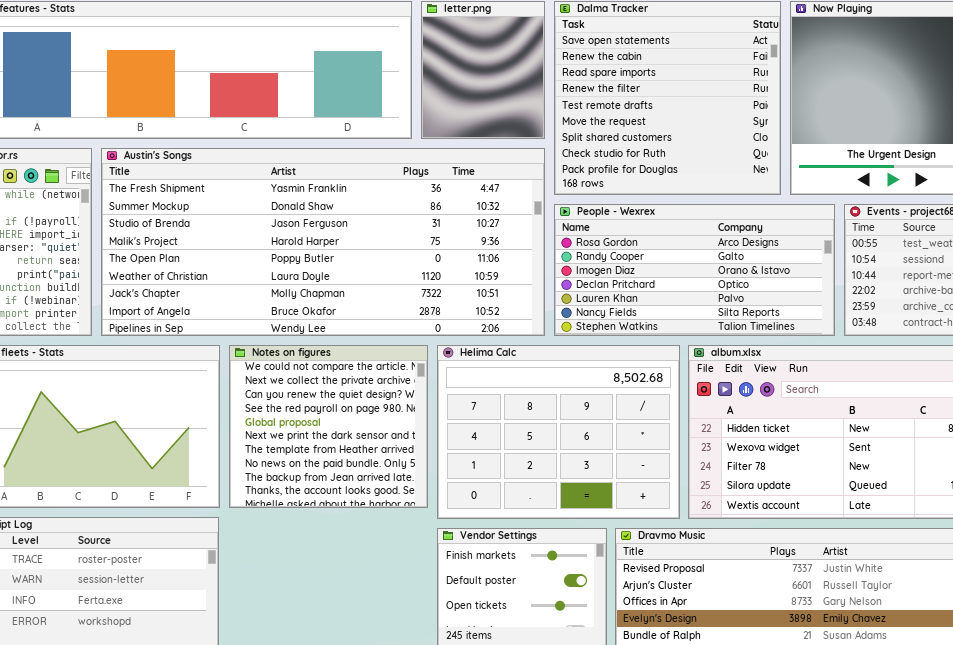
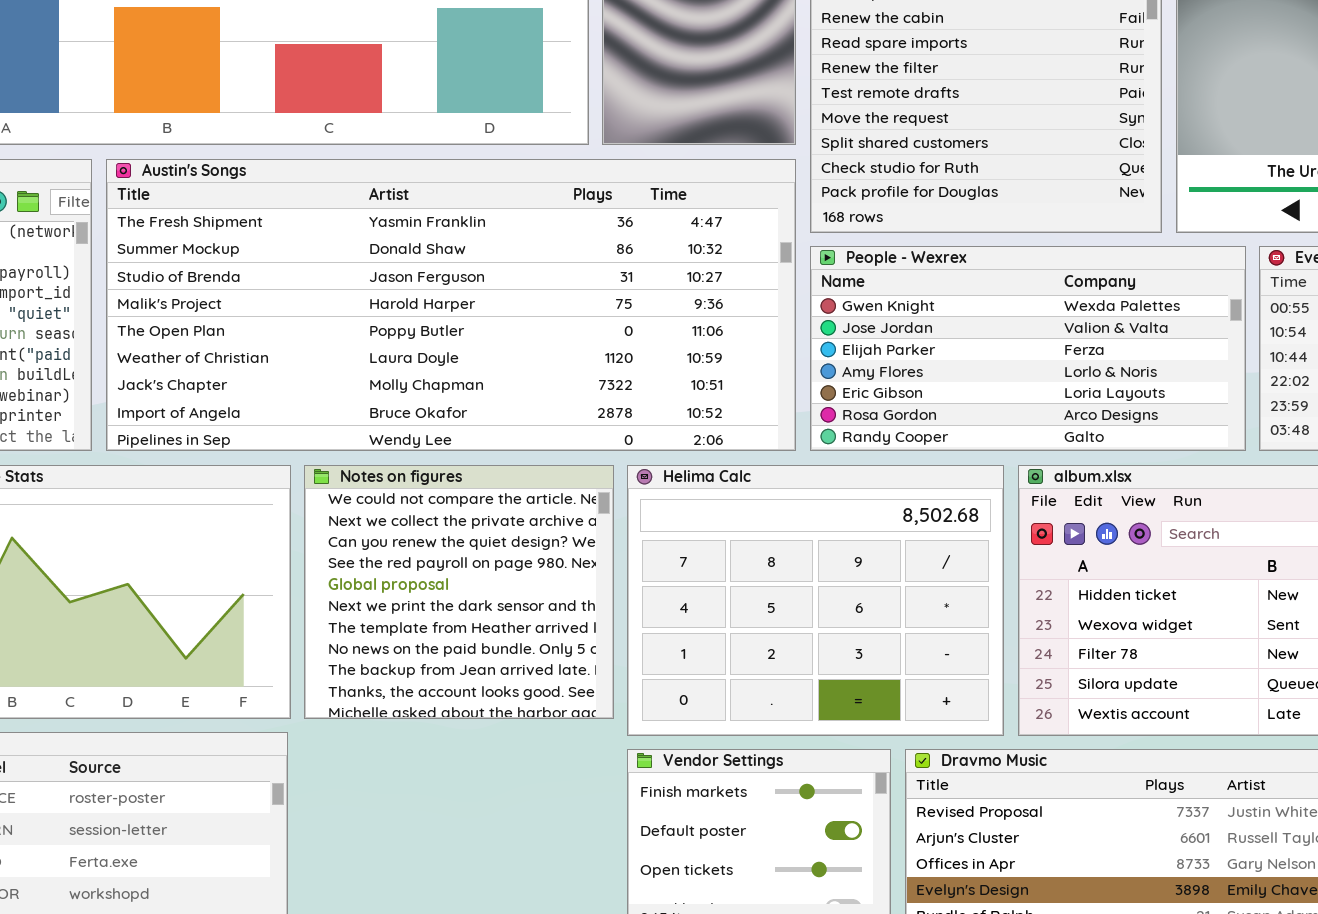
People - Wexrex: [554,204,835,336] -> [810,246,1246,451], scrolled up 5 rows

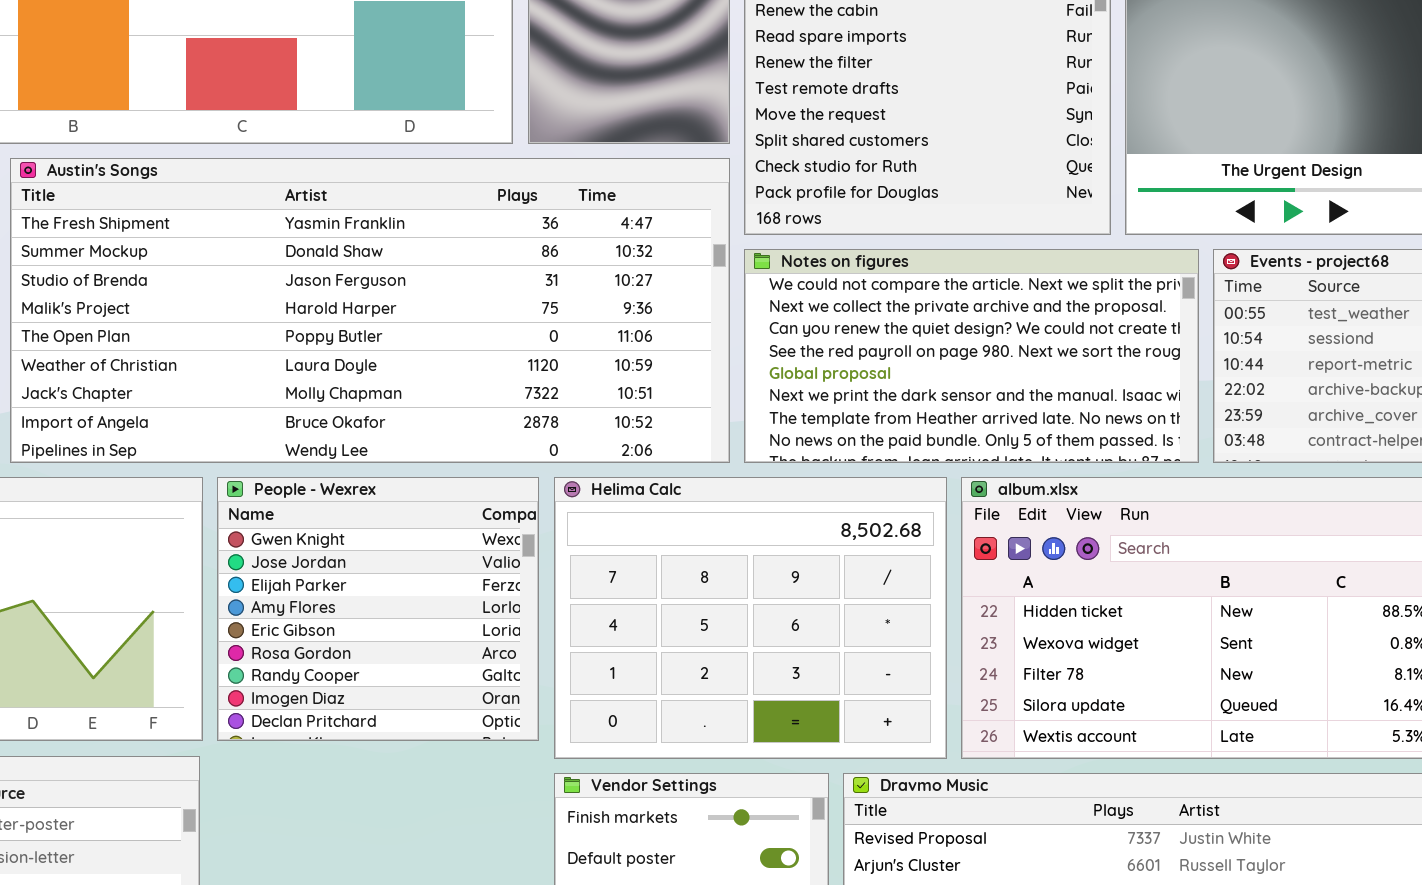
People - Wexrex: [810,246,1246,451] -> [217,477,539,741], moved, resized
Notes on figures: [304,465,614,719] -> [744,249,1199,463], moved, resized

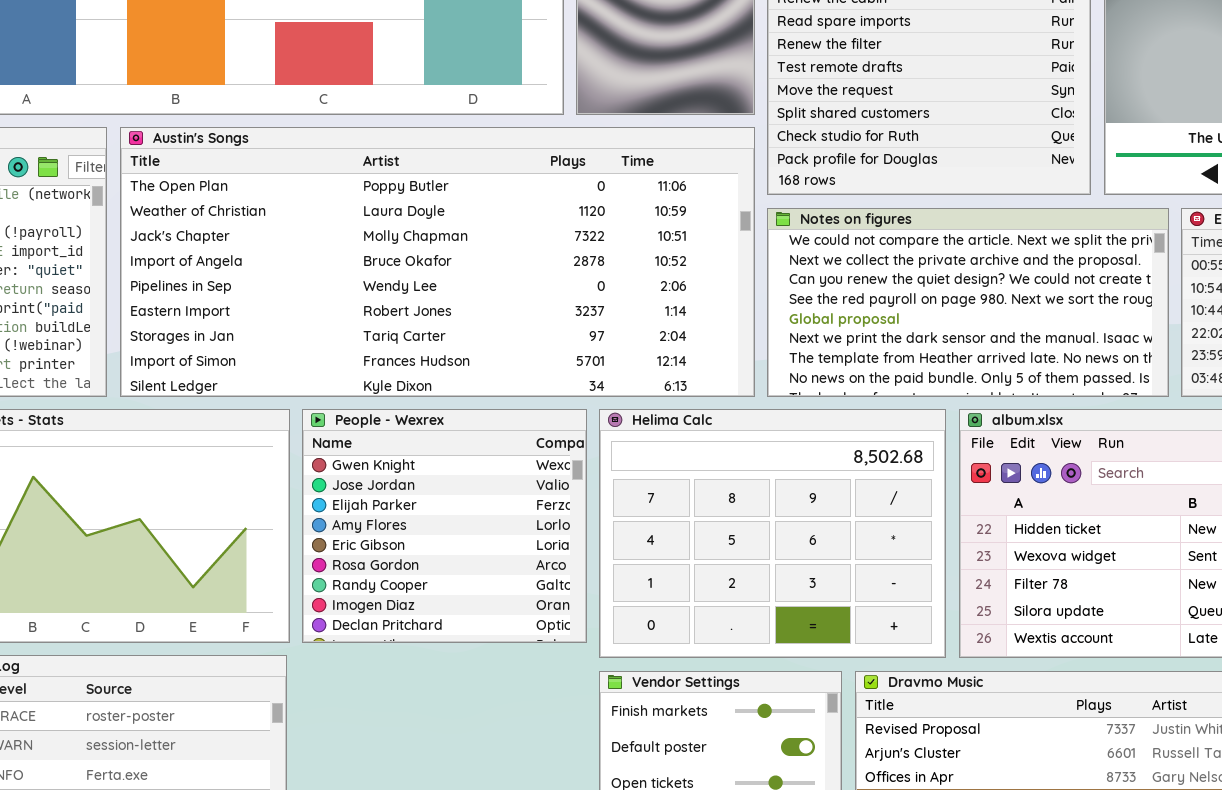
Austin's Songs: [10,158,730,463] -> [120,127,755,397], scrolled down 4 rows

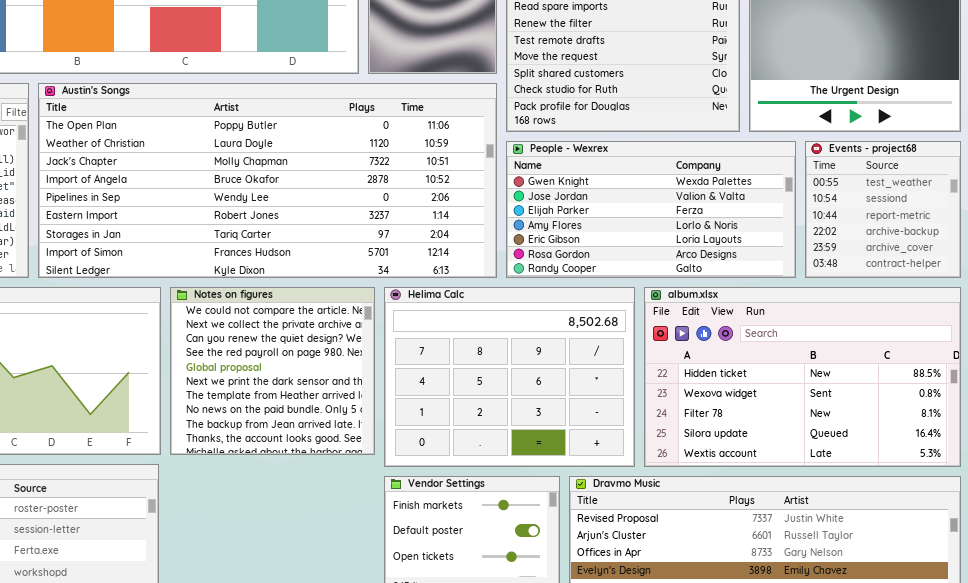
Notes on figures: [767,208,1169,397] -> [170,287,375,455], moved, resized
People - Wexrex: [302,409,587,643] -> [506,141,796,278], moved, resized

